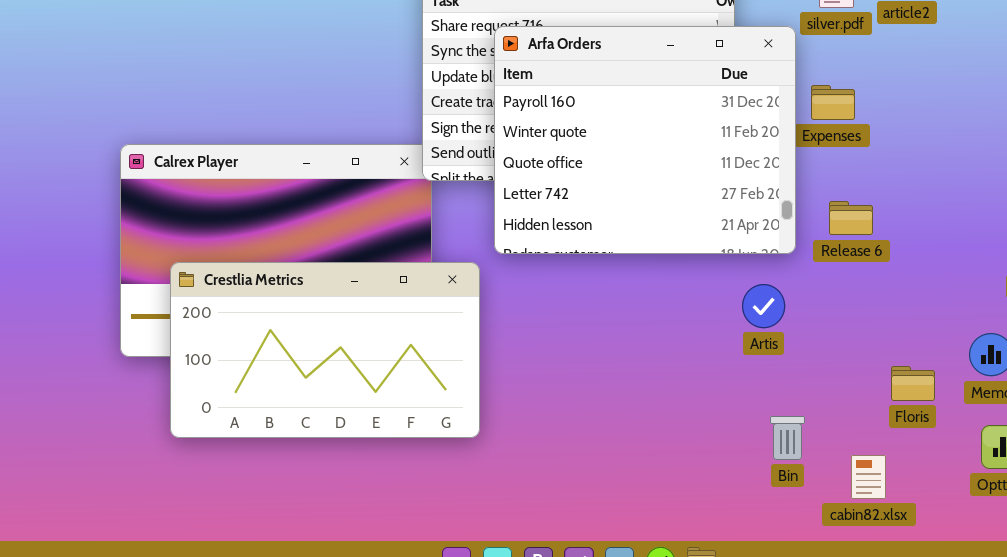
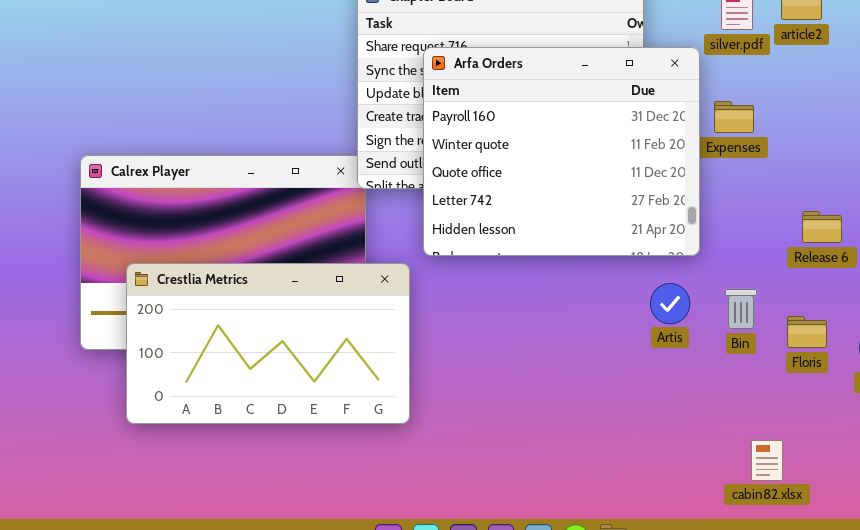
Release 6: [829,201,873,235] -> [802,211,842,243], moved
Floris: [891,366,935,401] -> [787,316,827,348], moved
Bin: [770,416,805,460] -> [725,289,757,329], moved

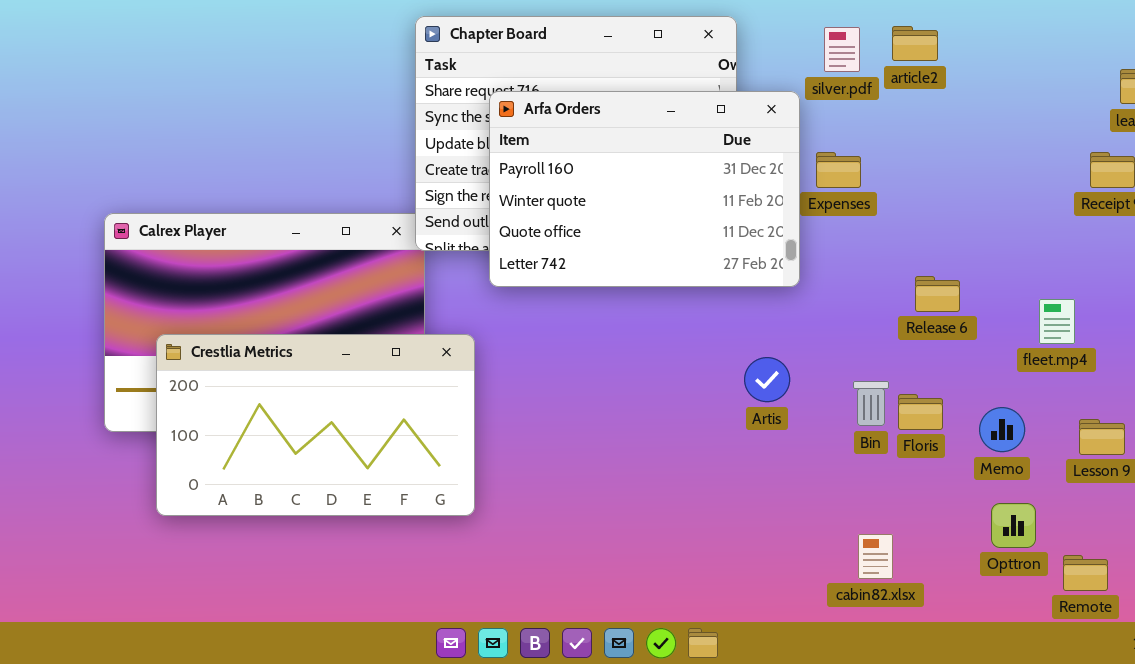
Arfa Orders: [423,47,700,256] -> [489,91,800,287], resized
Bin: [725,289,757,329] -> [853,381,889,426], moved

